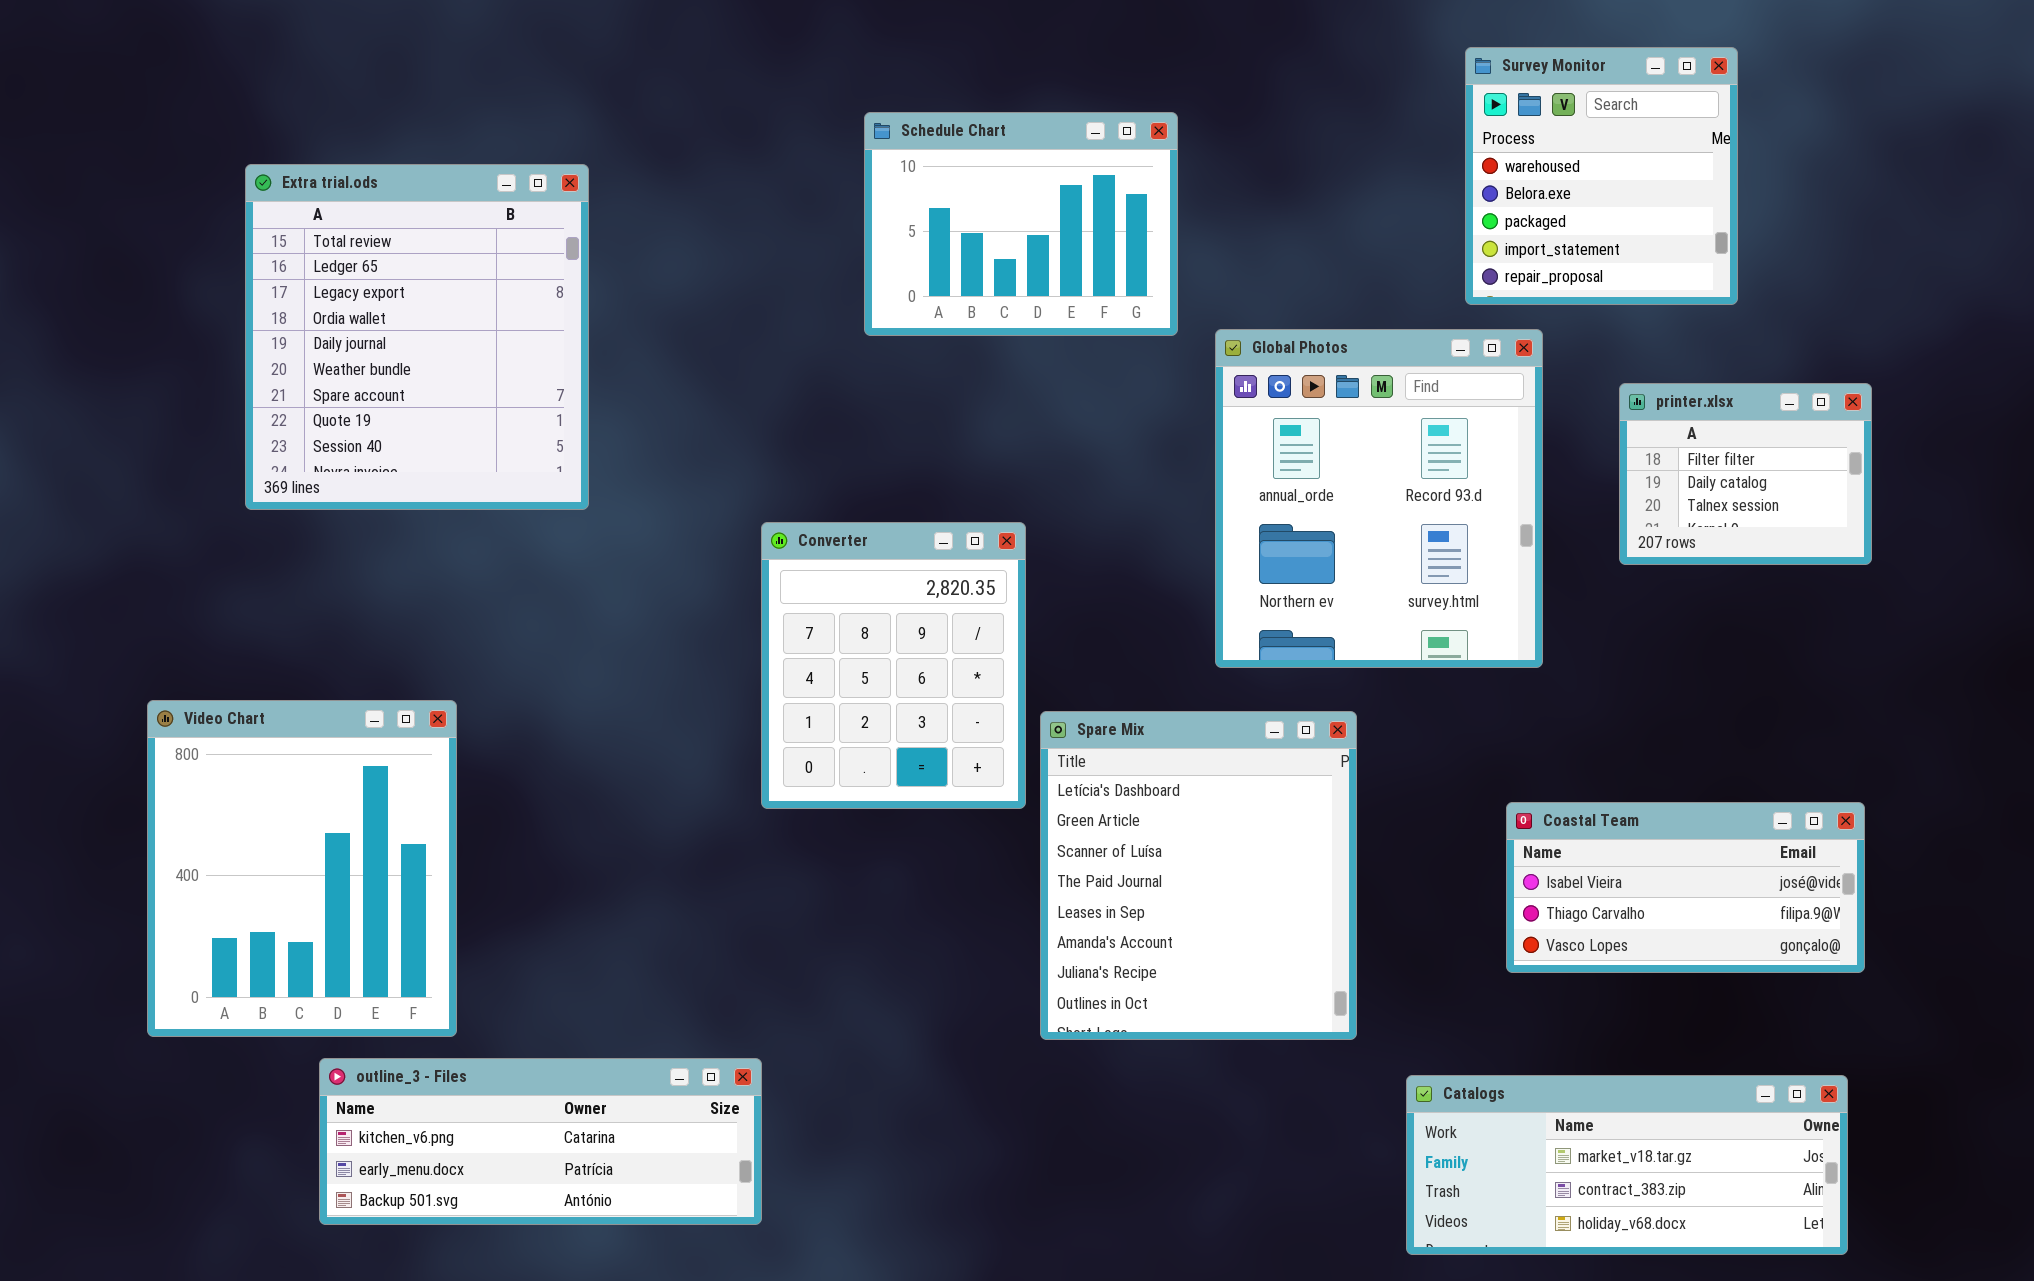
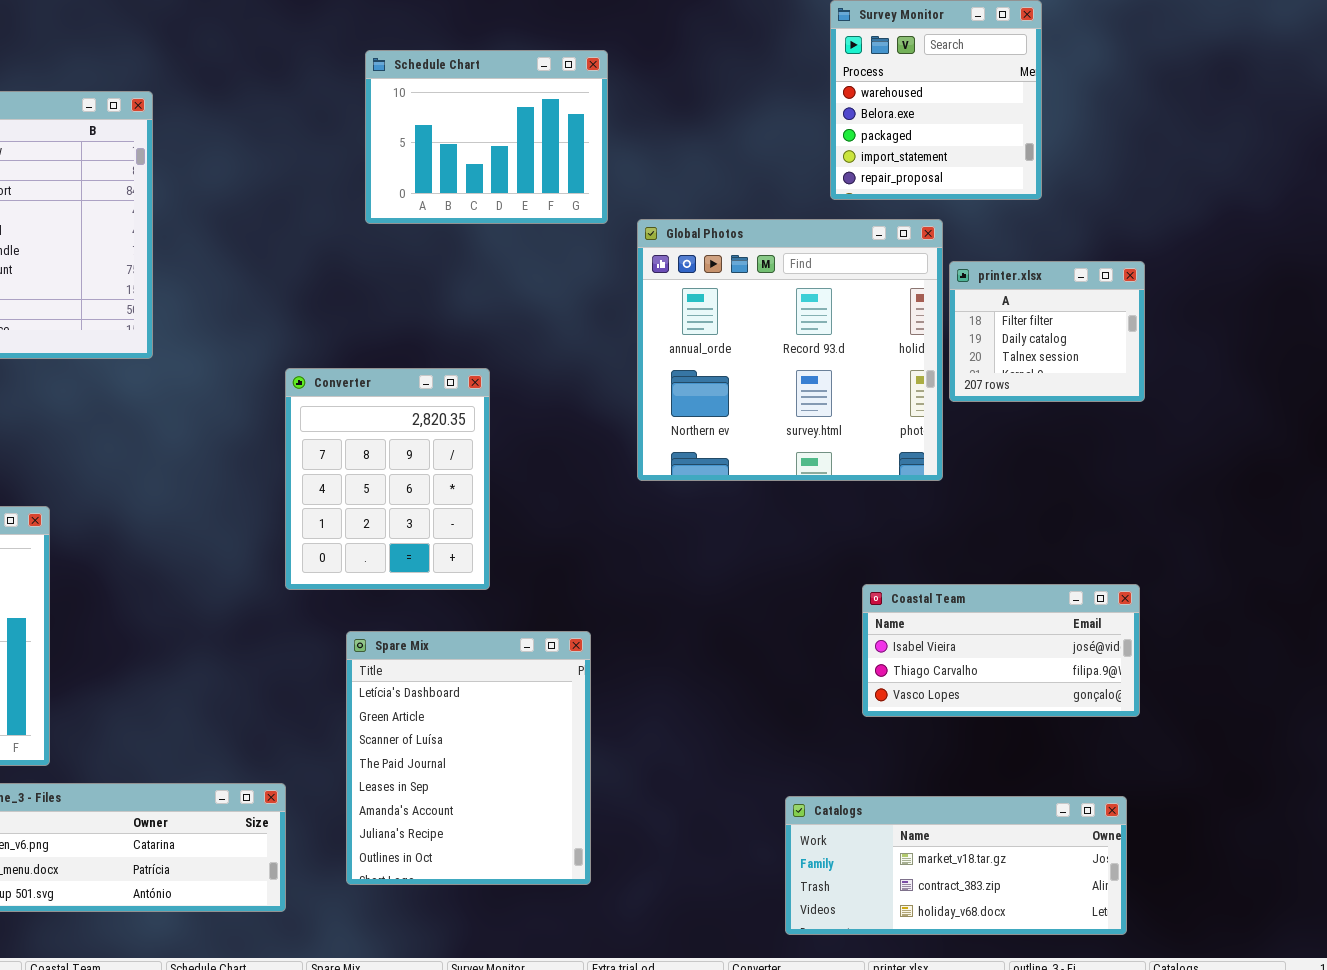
Global Photos: [1215,329,1543,668] -> [637,219,943,481], resized
Spare Mix: [1040,711,1357,1040] -> [346,631,591,885], moved

